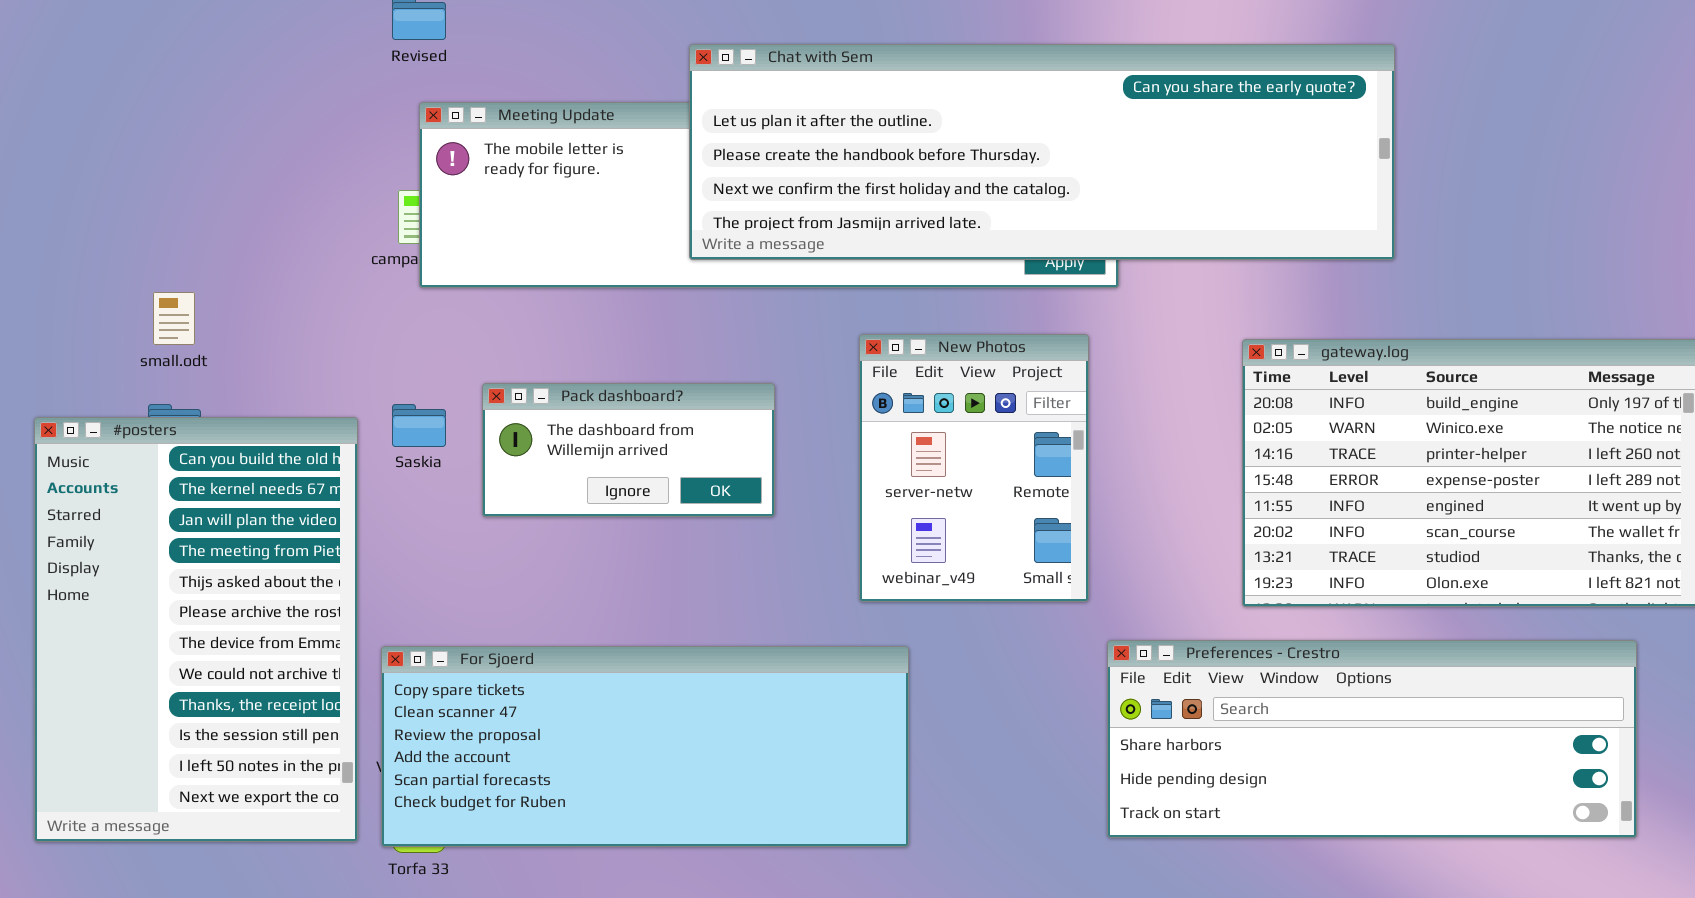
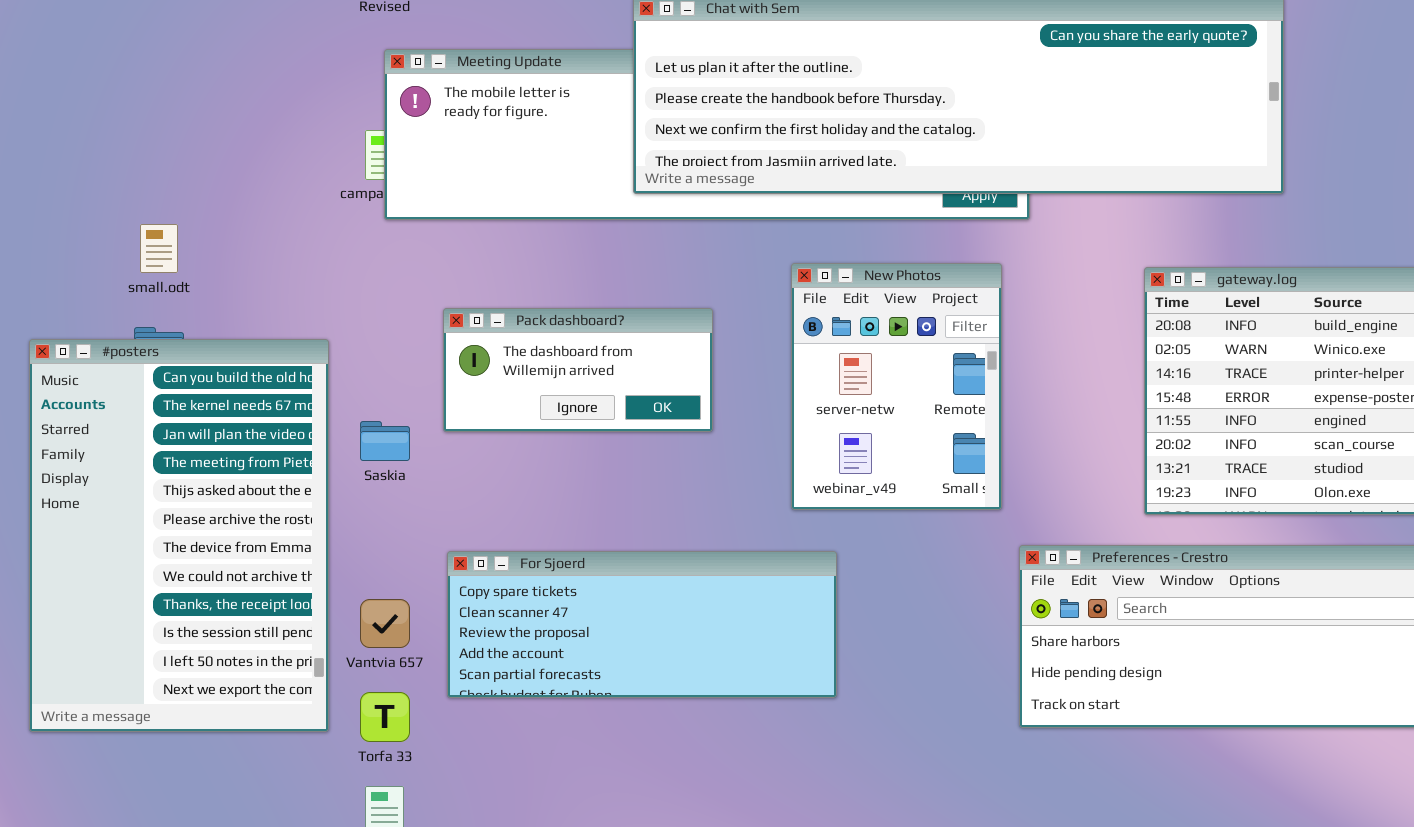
Saskia: [392,404,446,447] -> [360,421,410,461], moved
For Sjoerd: [381,646,909,847] -> [447,551,837,698], resized

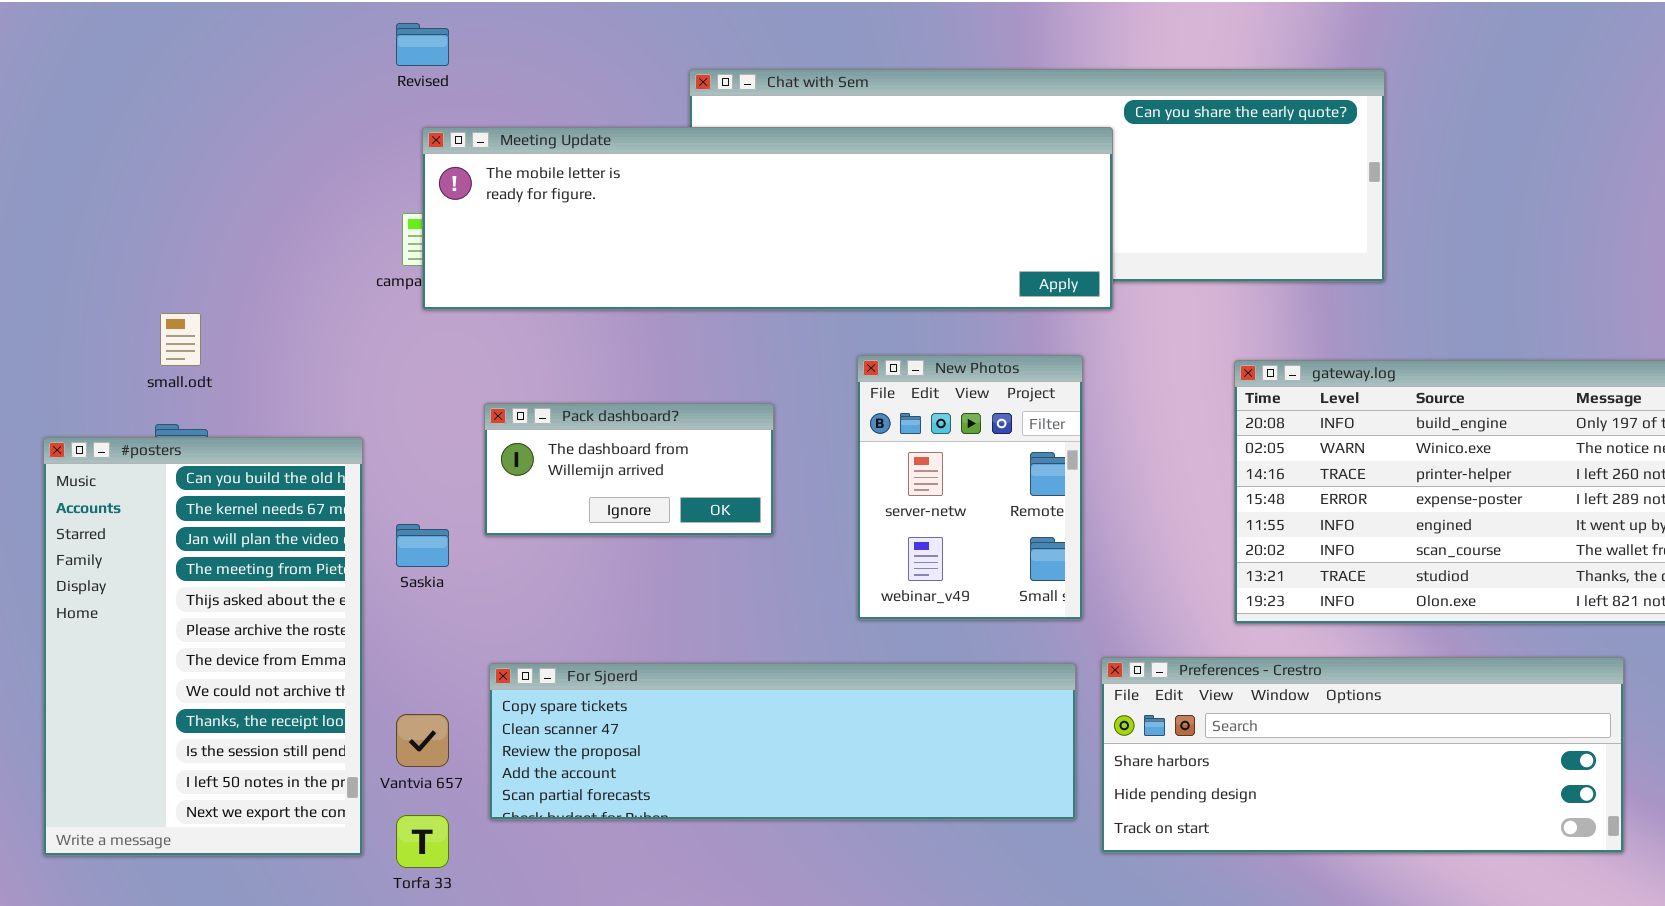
Meeting Update: [384,49,1030,220] -> [422,127,1113,310], raised
For Sjoerd: [447,551,837,698] -> [489,663,1076,820], resized

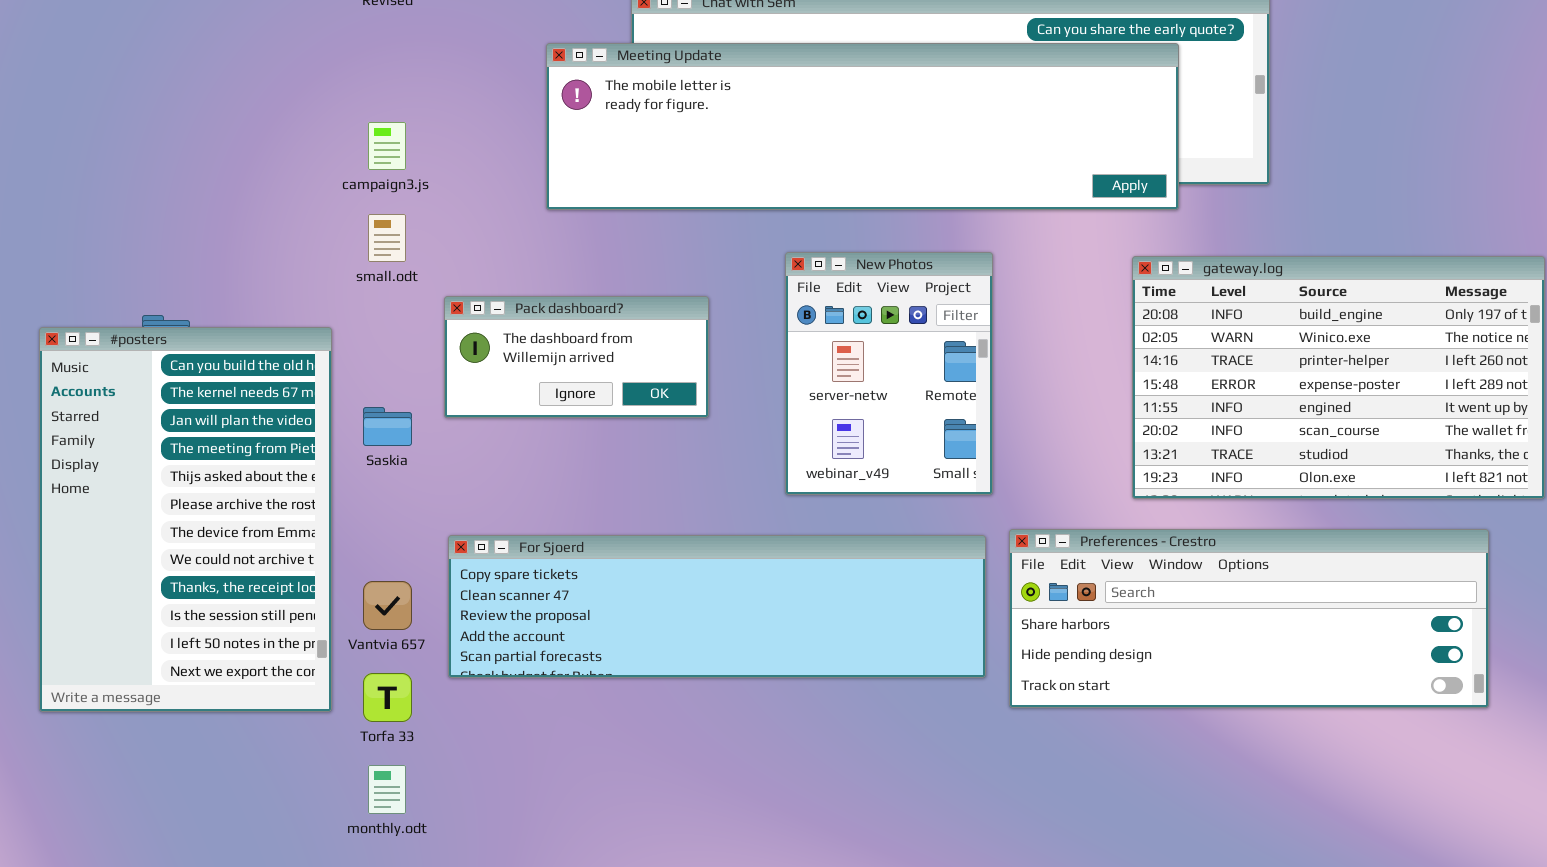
Meeting Update: [422,127,1113,310] -> [546,43,1179,210], moved
small.odt: [160,313,201,366] -> [368,214,406,262], moved

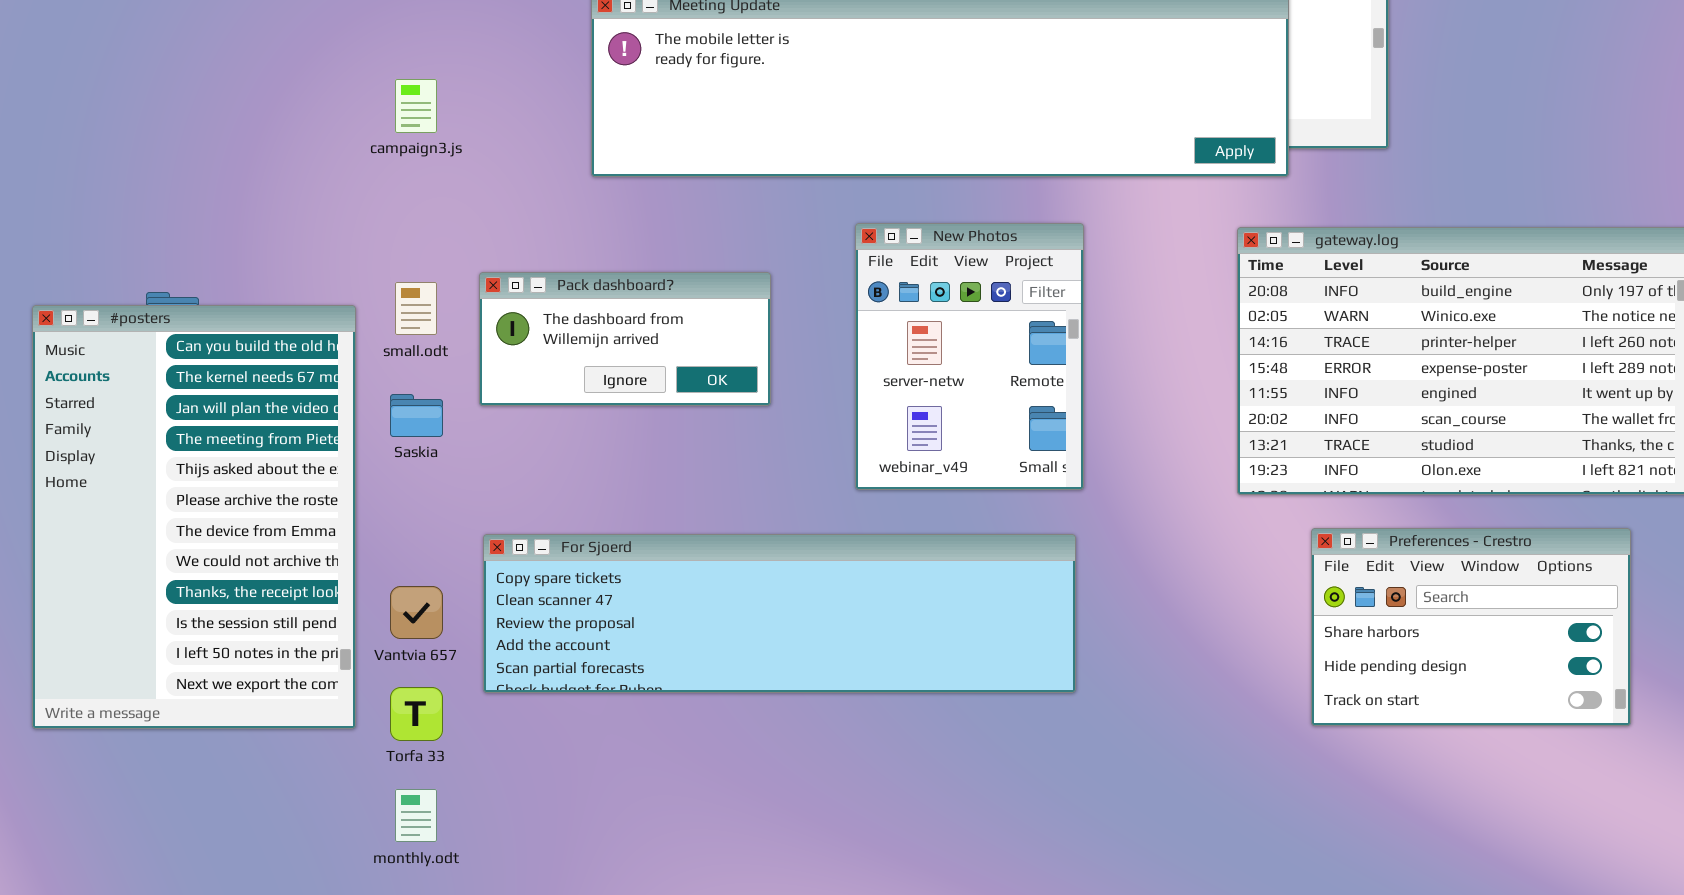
small.odt: [368,214,406,262] -> [395,282,437,335], moved
Preferences - Crestro: [1009,529,1489,708] -> [1311,528,1631,726], resized

